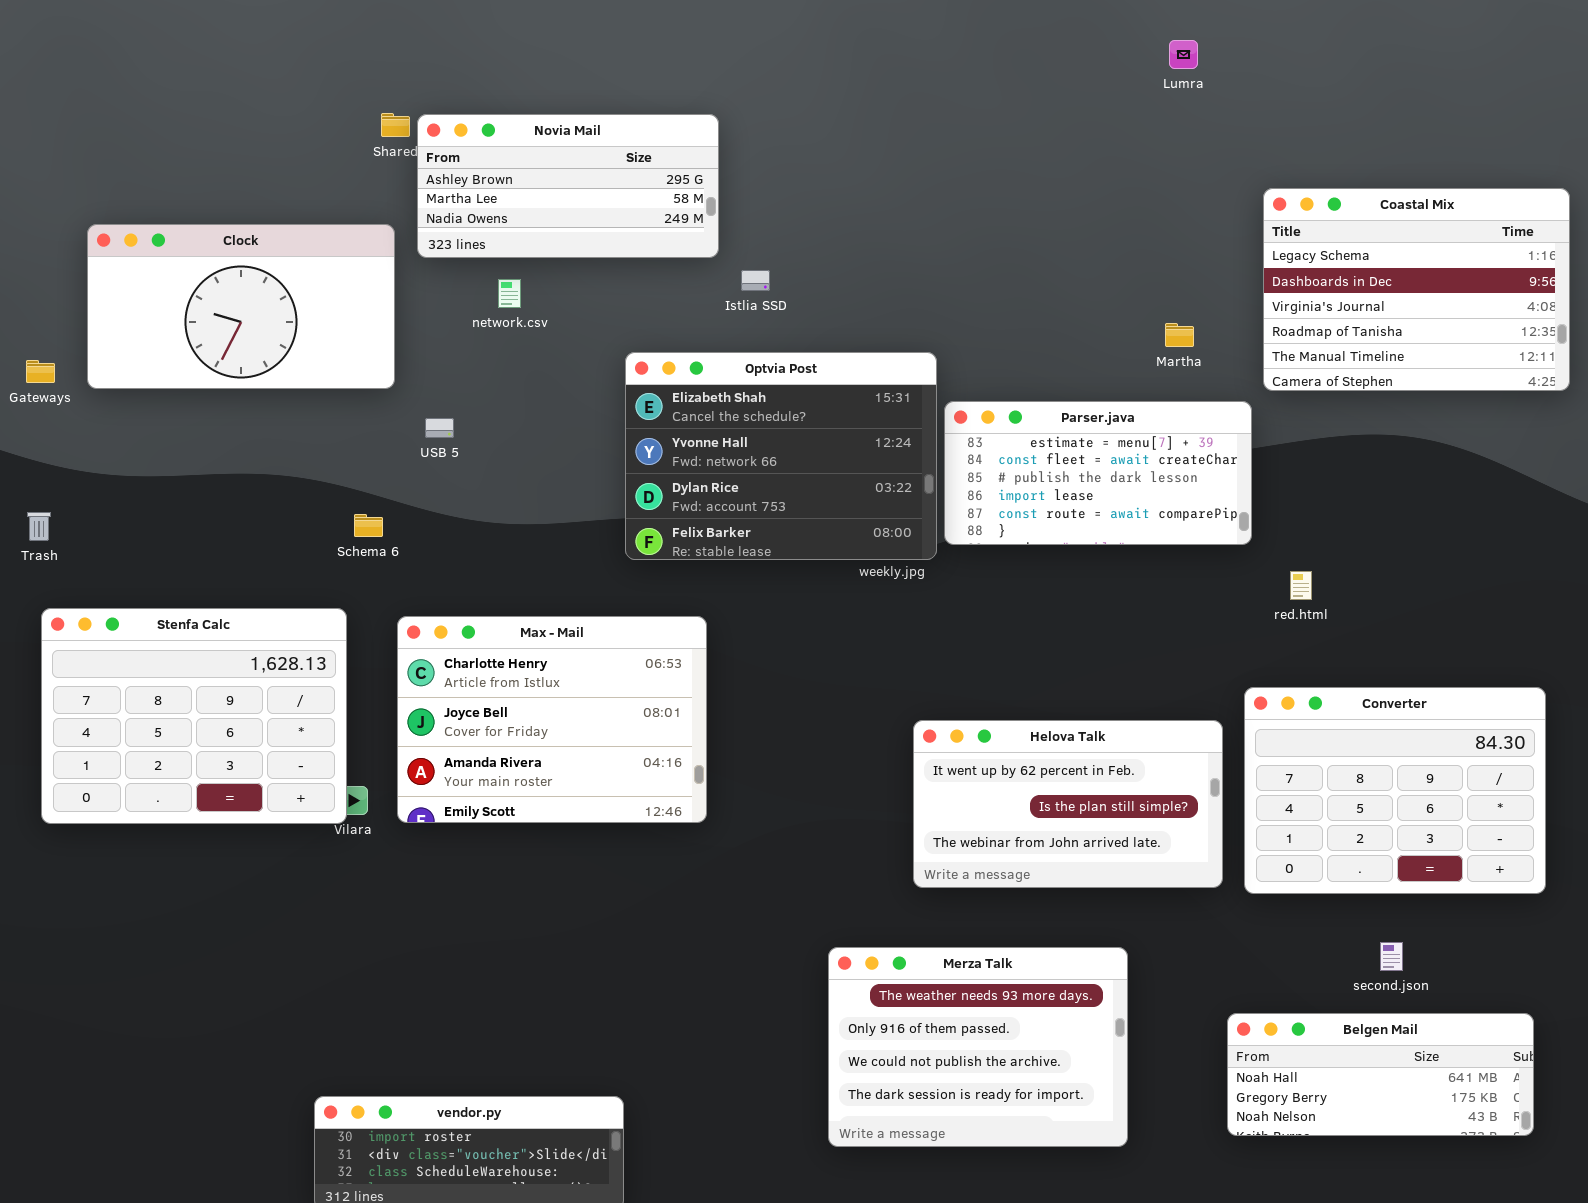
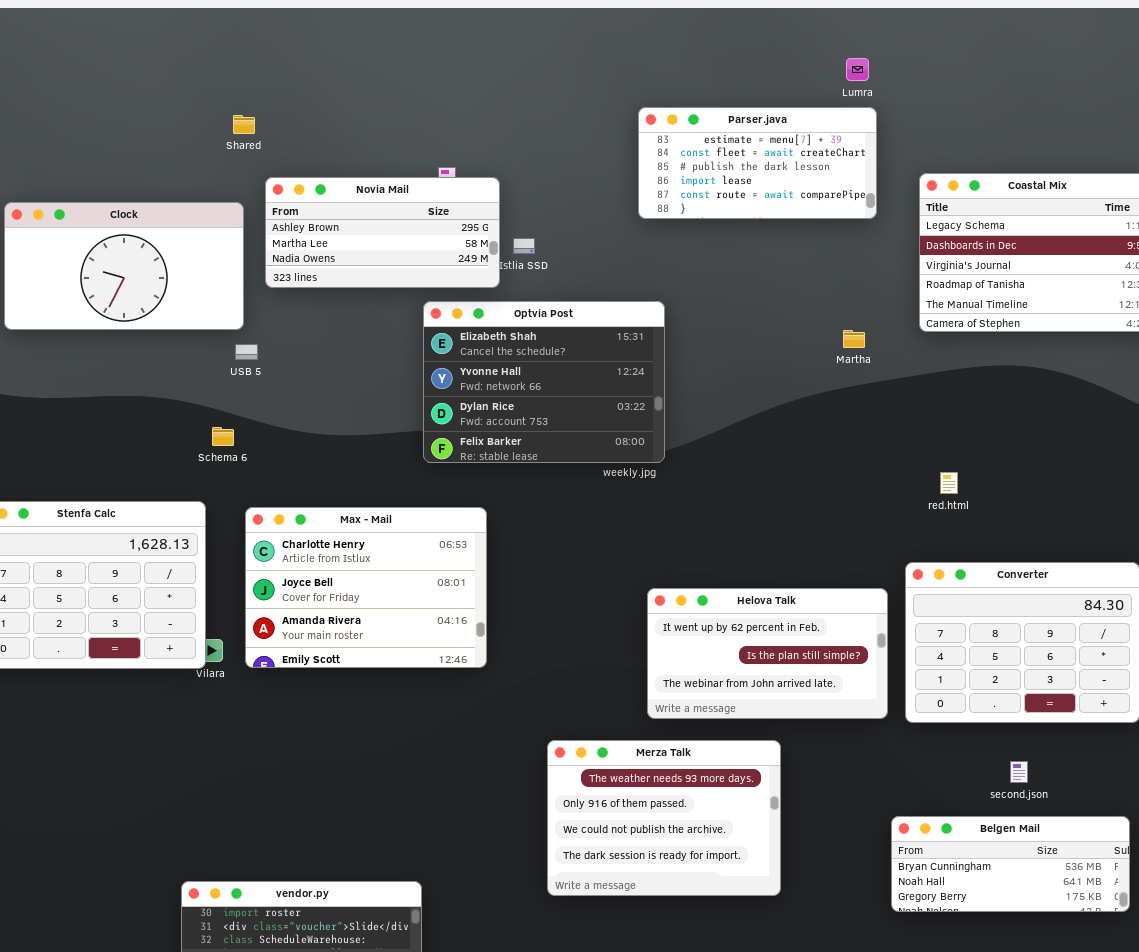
Novia Mail: [417,114,719,258] -> [265,177,500,288], moved
Martha: [1165,323,1194,347] -> [843,330,865,348], moved
Parser.java: [944,401,1252,545] -> [638,107,877,219], moved
USB 5: [425,418,454,438] -> [235,344,258,360], moved
Merza Talk: [828,947,1128,1147] -> [547,740,781,896], moved
Belgen Mail: [1227,1013,1534,1136] -> [891,816,1130,912], scrolled up 1 row

